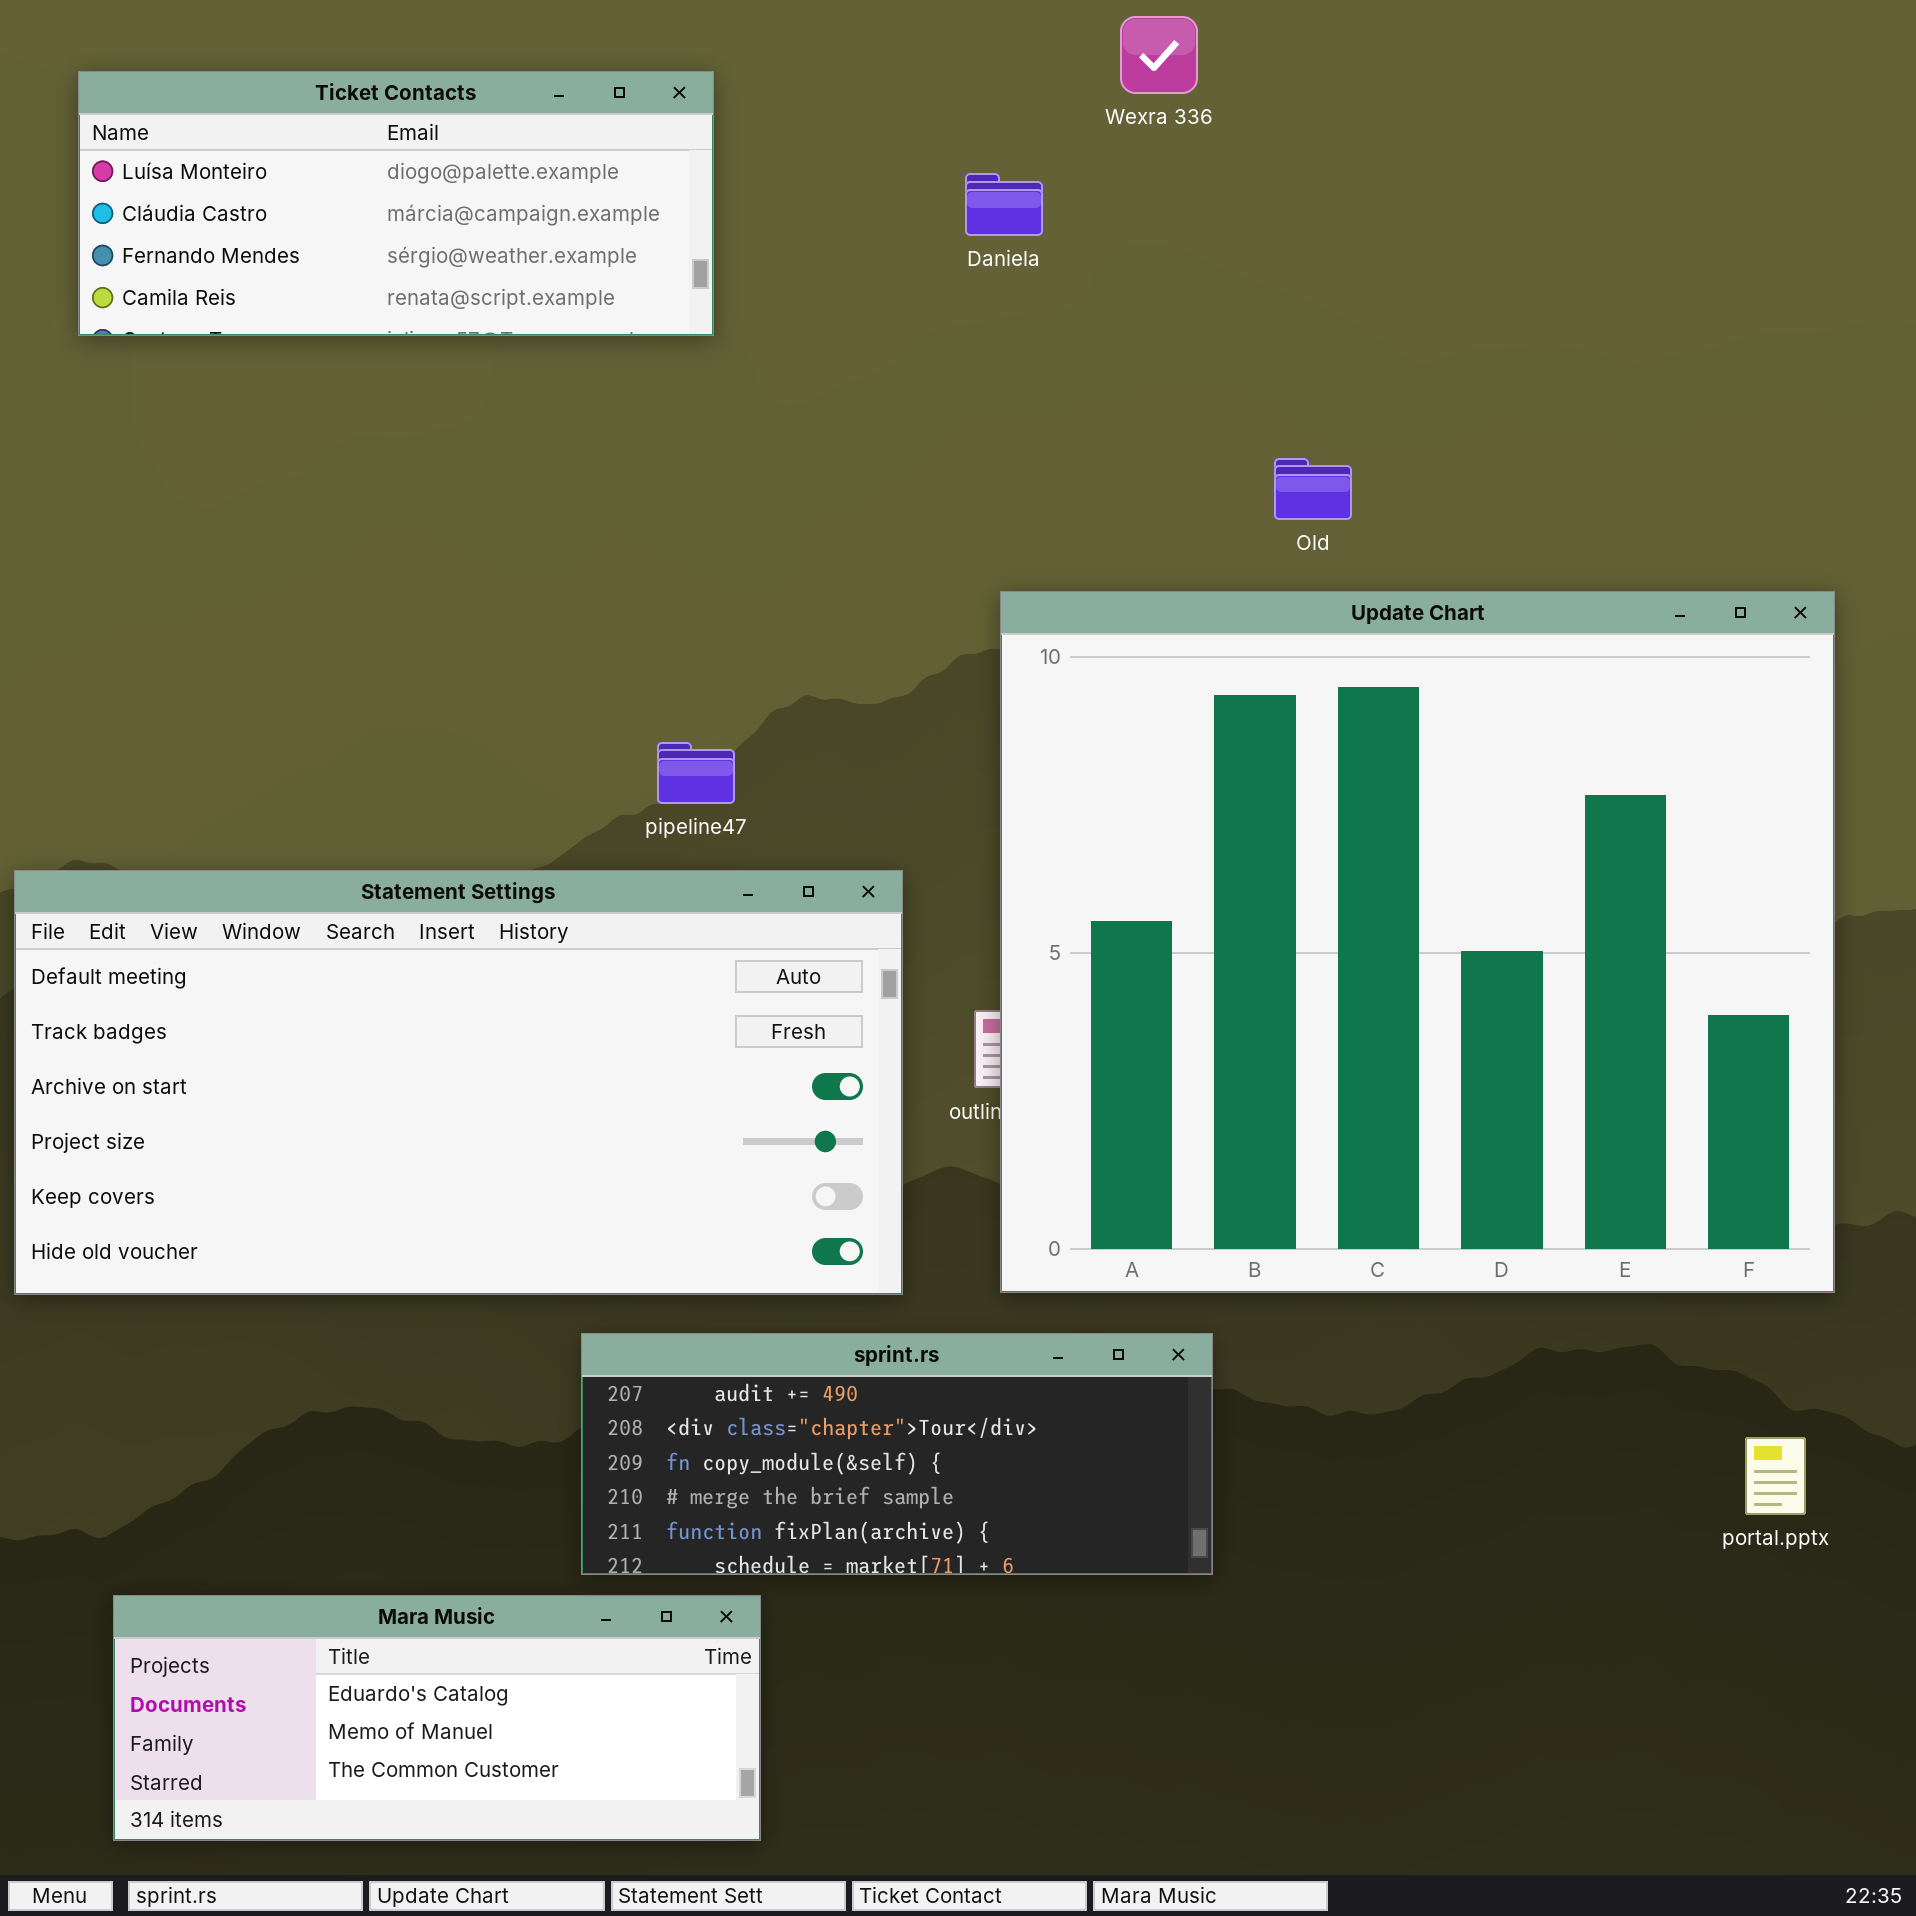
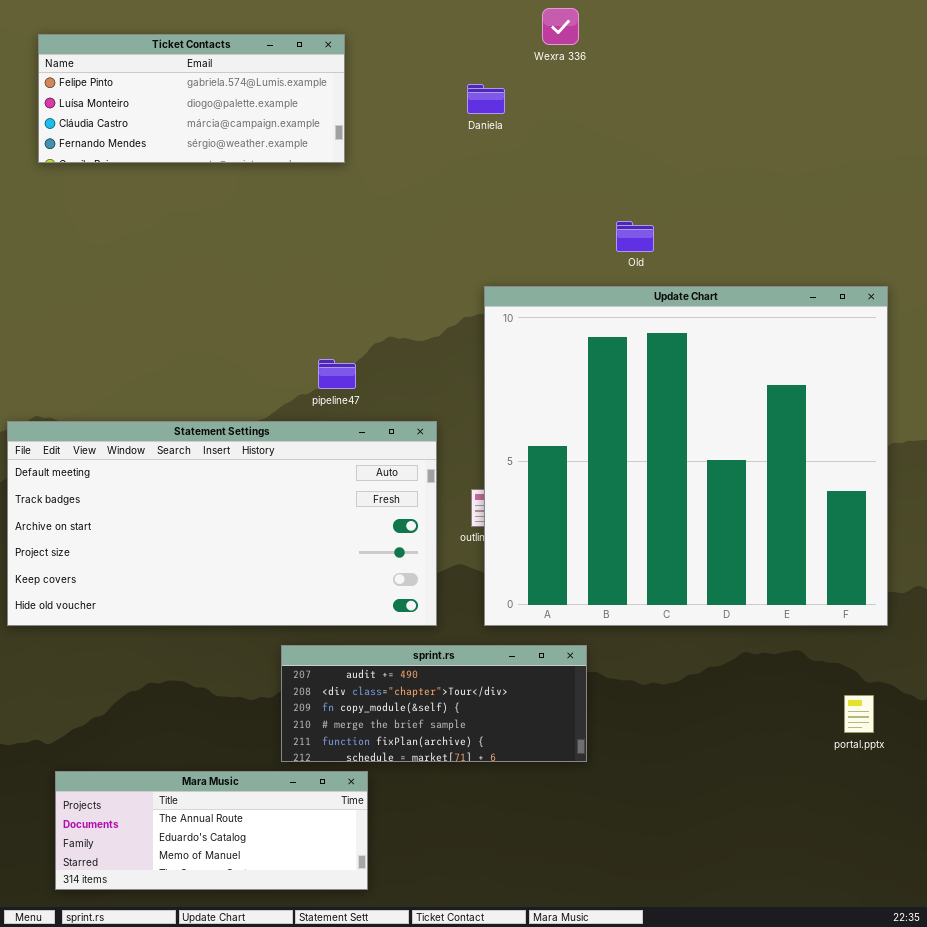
Ticket Contacts: [78,71,714,336] -> [38,34,345,163], scrolled up 1 row
Mara Music: [113,1595,761,1841] -> [55,771,368,890], scrolled up 1 row

